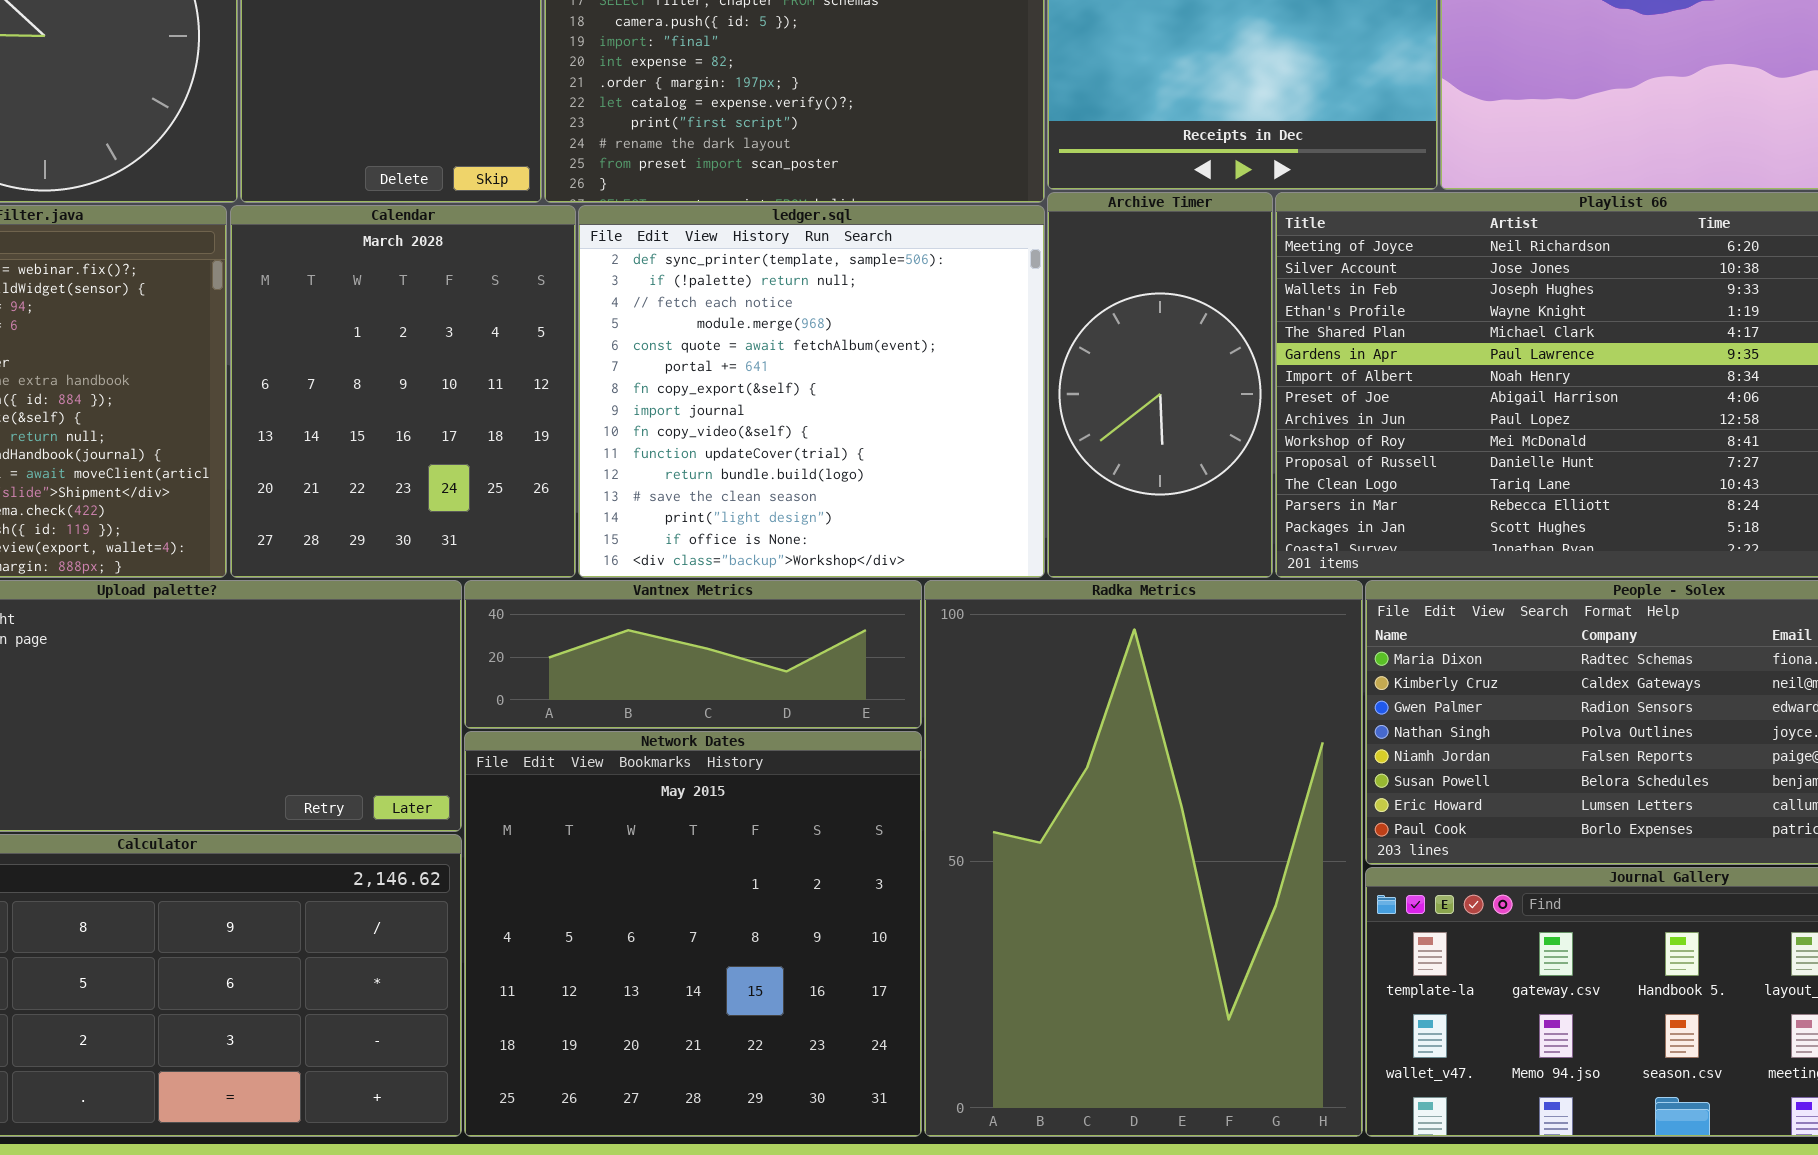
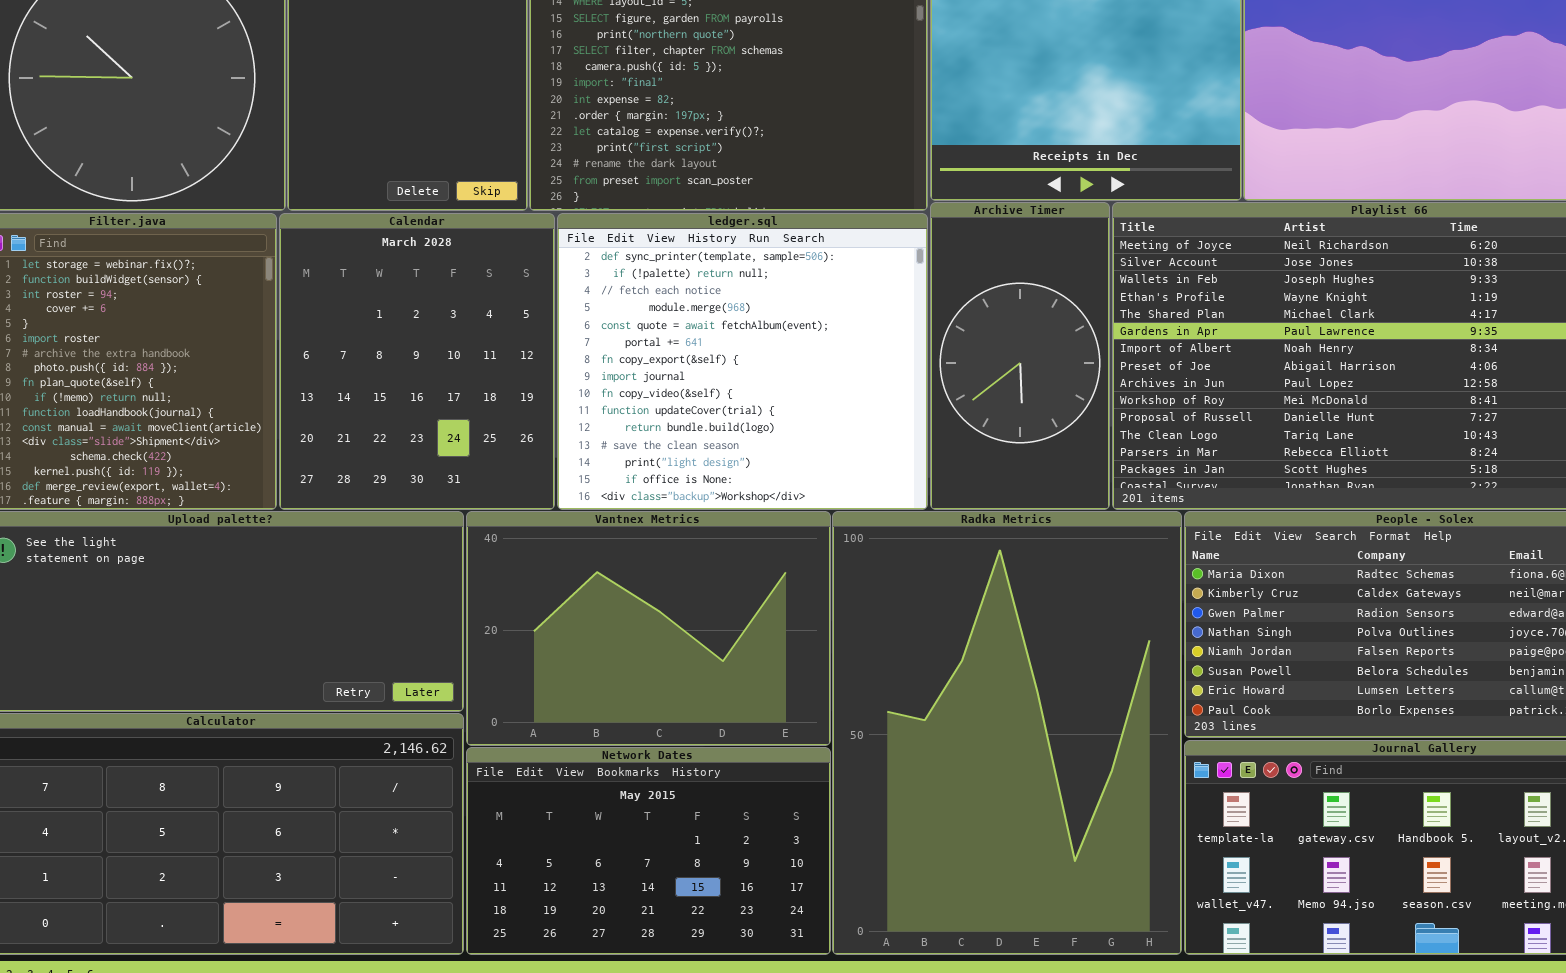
Vantnex Metrics: [464,580,922,729] -> [466,511,831,746], resized
Network Dates: [464,731,922,1137] -> [466,747,831,955], resized

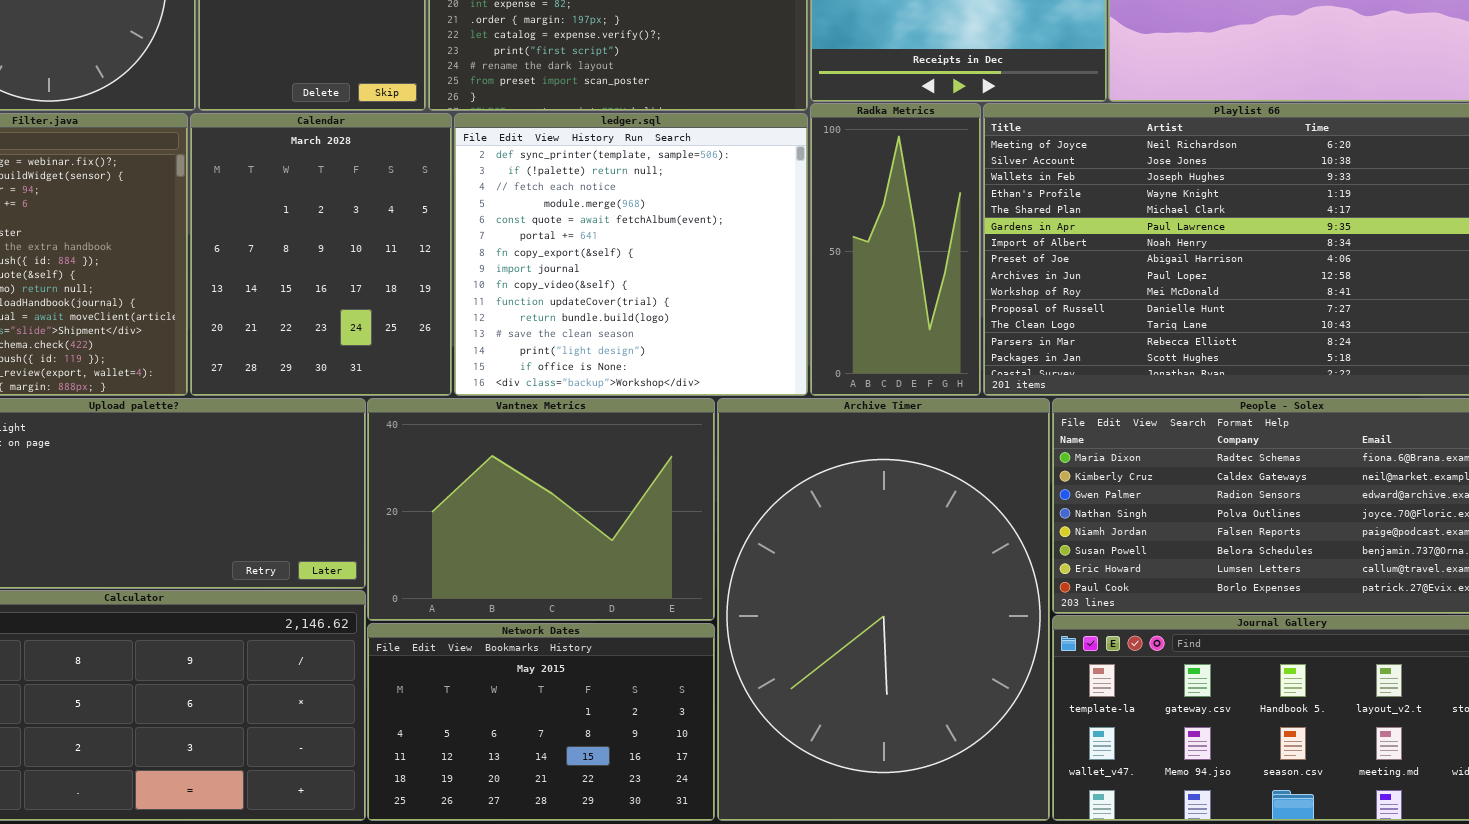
Archive Timer: [930,202,1110,510] -> [717,398,1050,821], moved, resized
Radka Metrics: [832,511,1182,955] -> [810,103,981,396], moved, resized

